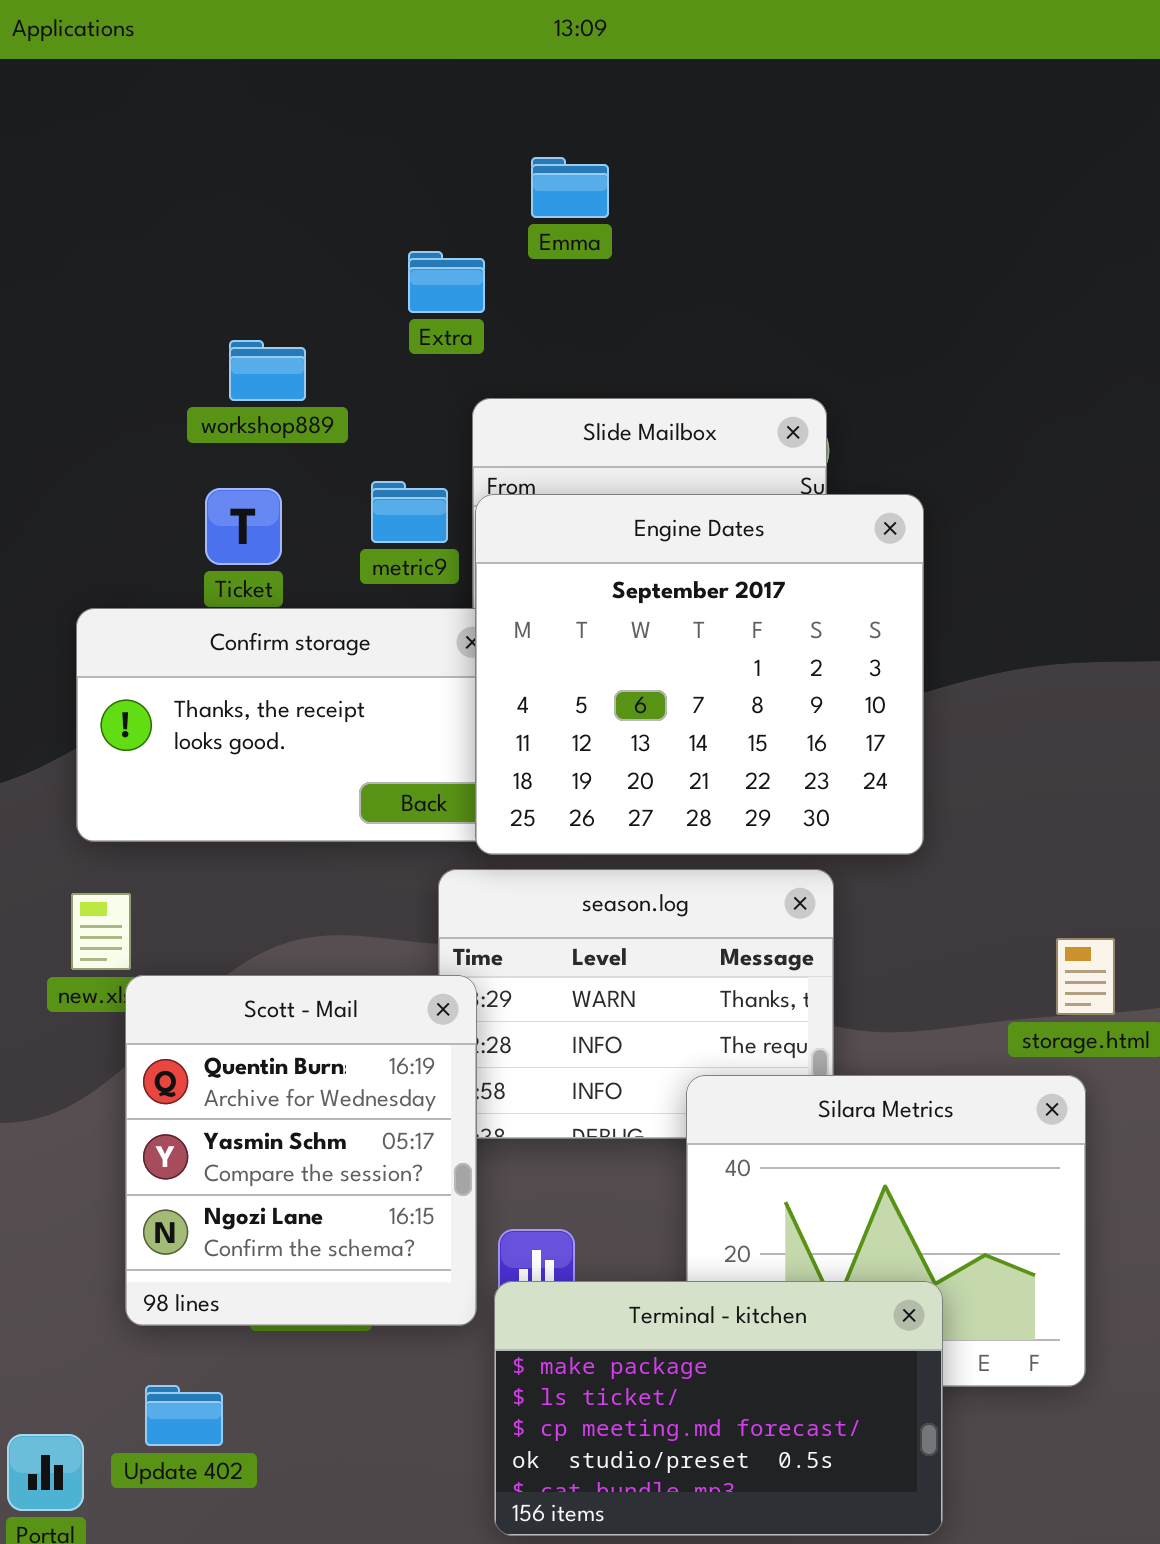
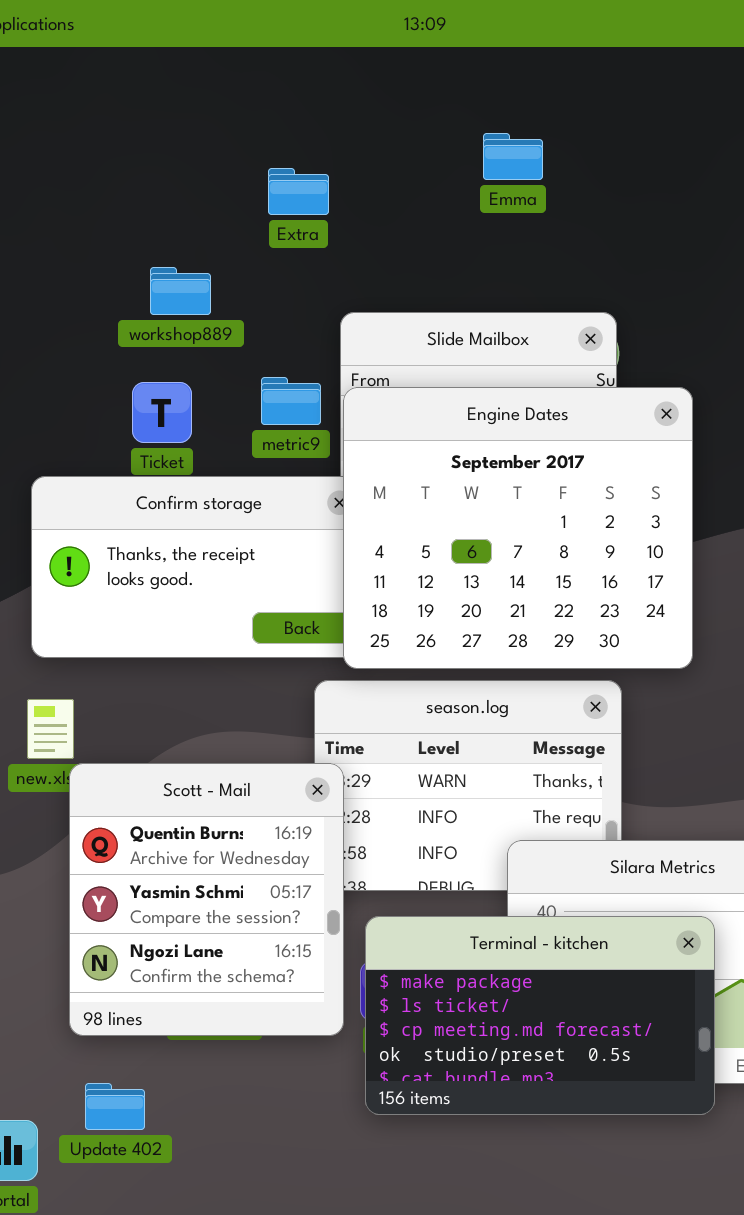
Emma: [531,157,609,218] -> [483,133,543,180], moved
Extra: [408,251,485,313] -> [268,168,329,215], moved
Terminal - kitchen: [494,1281,943,1536] -> [365,916,715,1115], moved

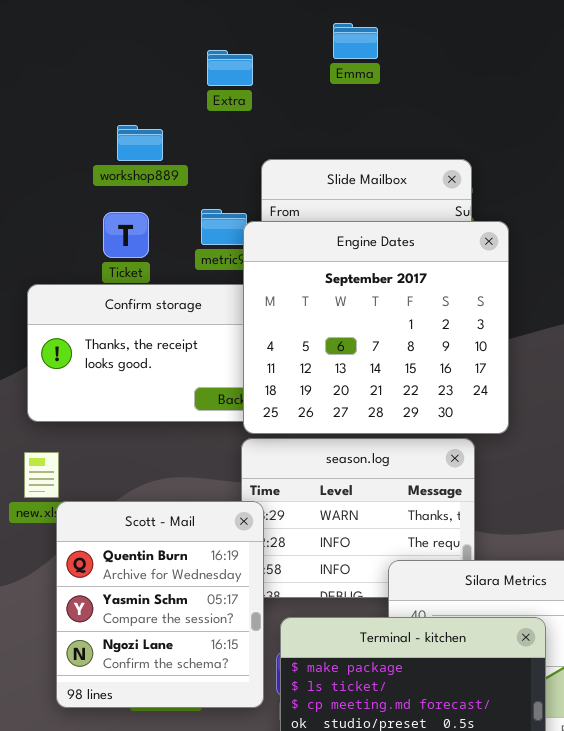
Emma: [483,133,543,180] -> [333,23,378,59], moved
Engine Dates: [343,387,693,669] -> [243,221,509,434], moved

